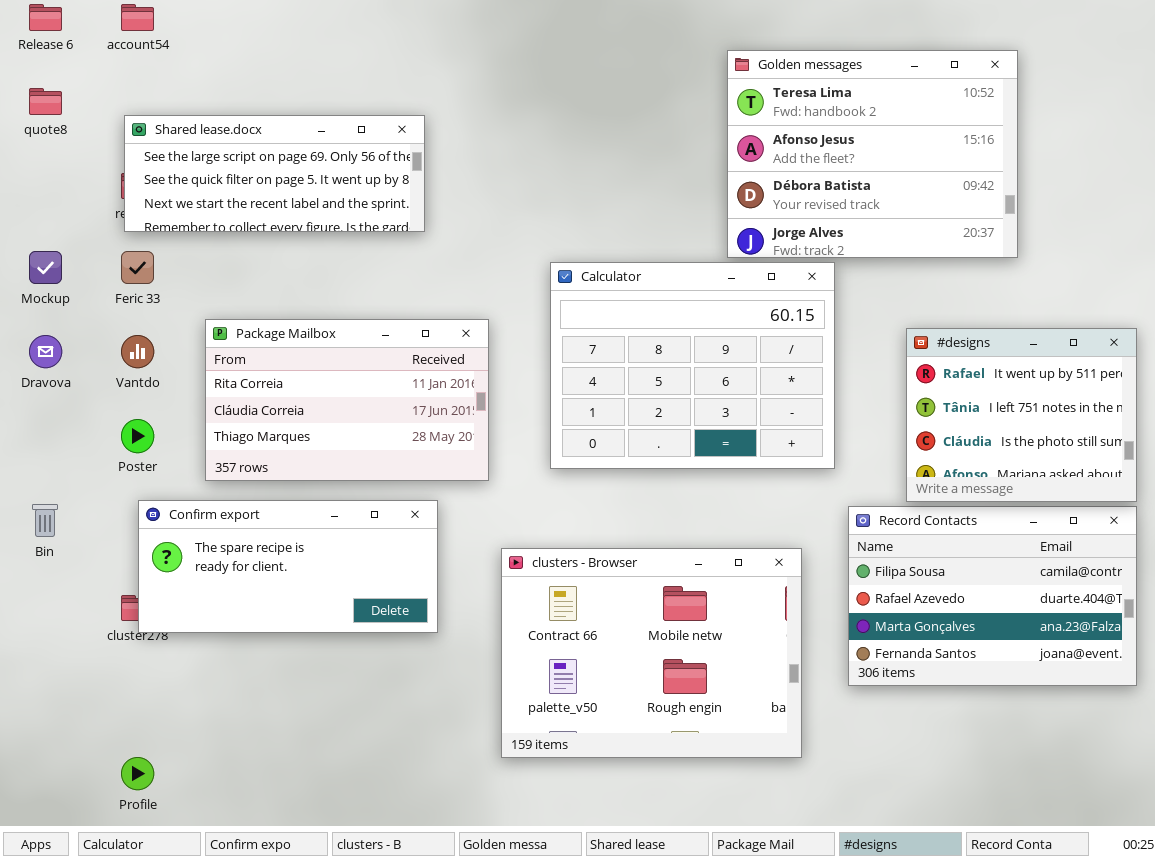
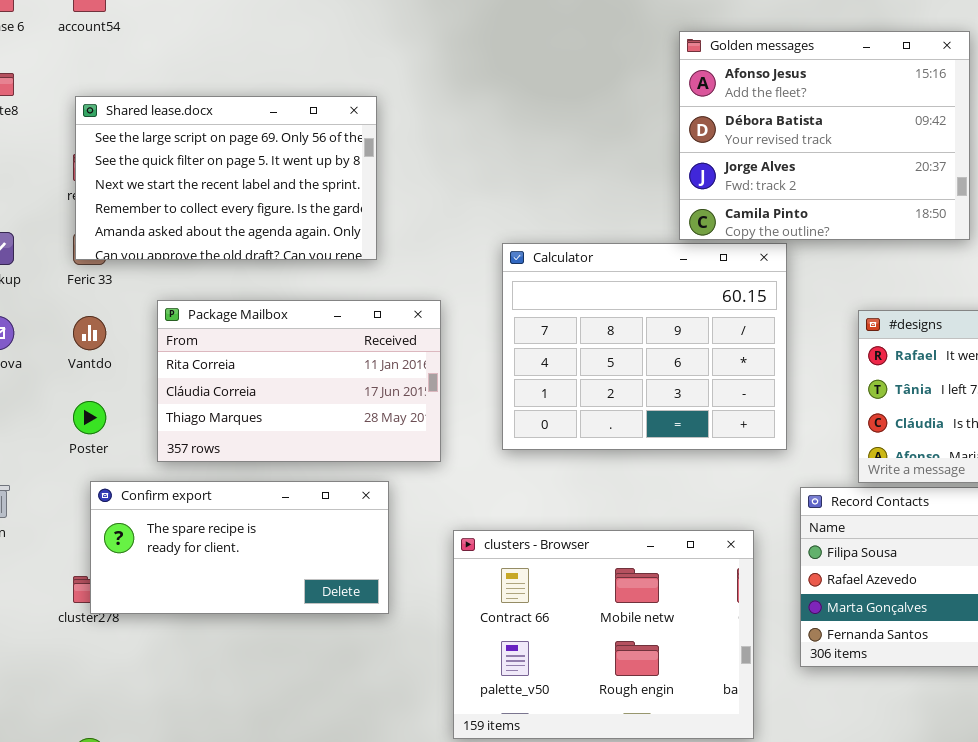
Golden messages: [727,50,1018,258] -> [679,31,970,240], scrolled down 1 row
Shared lease.docx: [124,115,425,232] -> [75,96,377,260], resized

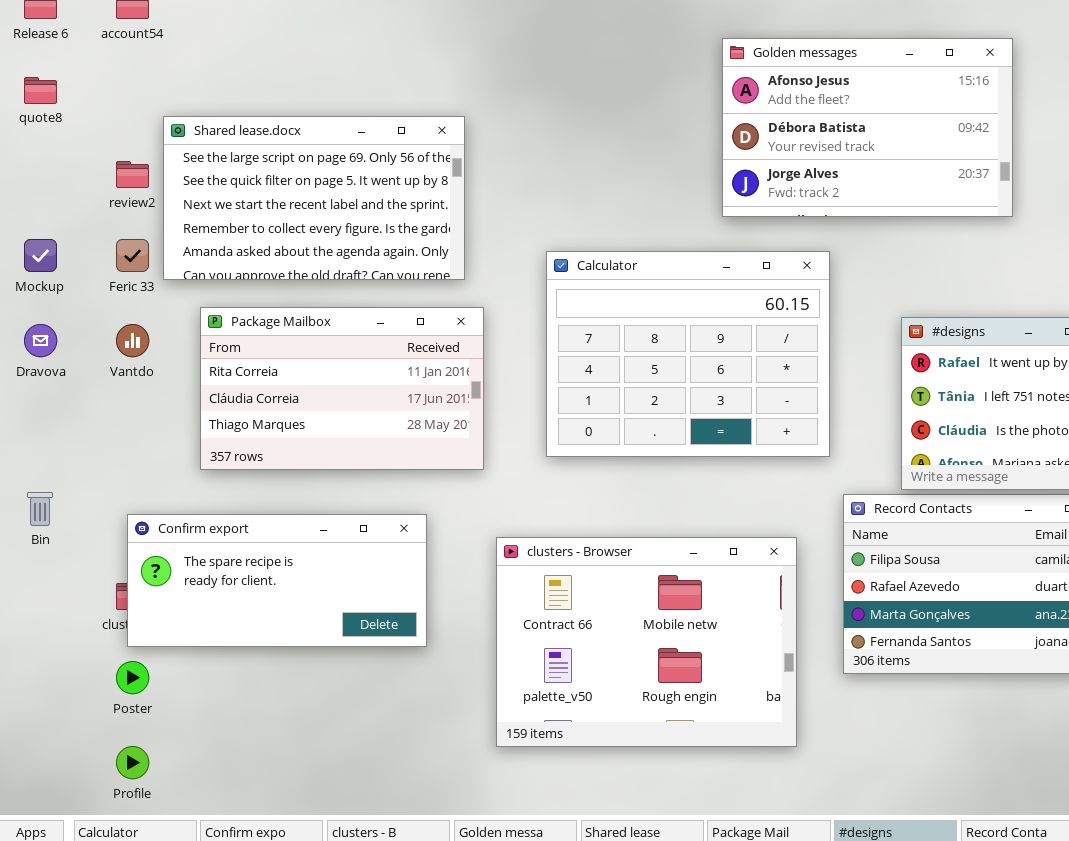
Golden messages: [679,31,970,240] -> [722,38,1013,217], resized
Shared lease.docx: [75,96,377,260] -> [163,116,465,280], moved
Poster: [73,401,106,434] -> [116,661,149,694], moved
Confirm export: [90,481,389,614] -> [127,514,427,647], moved

